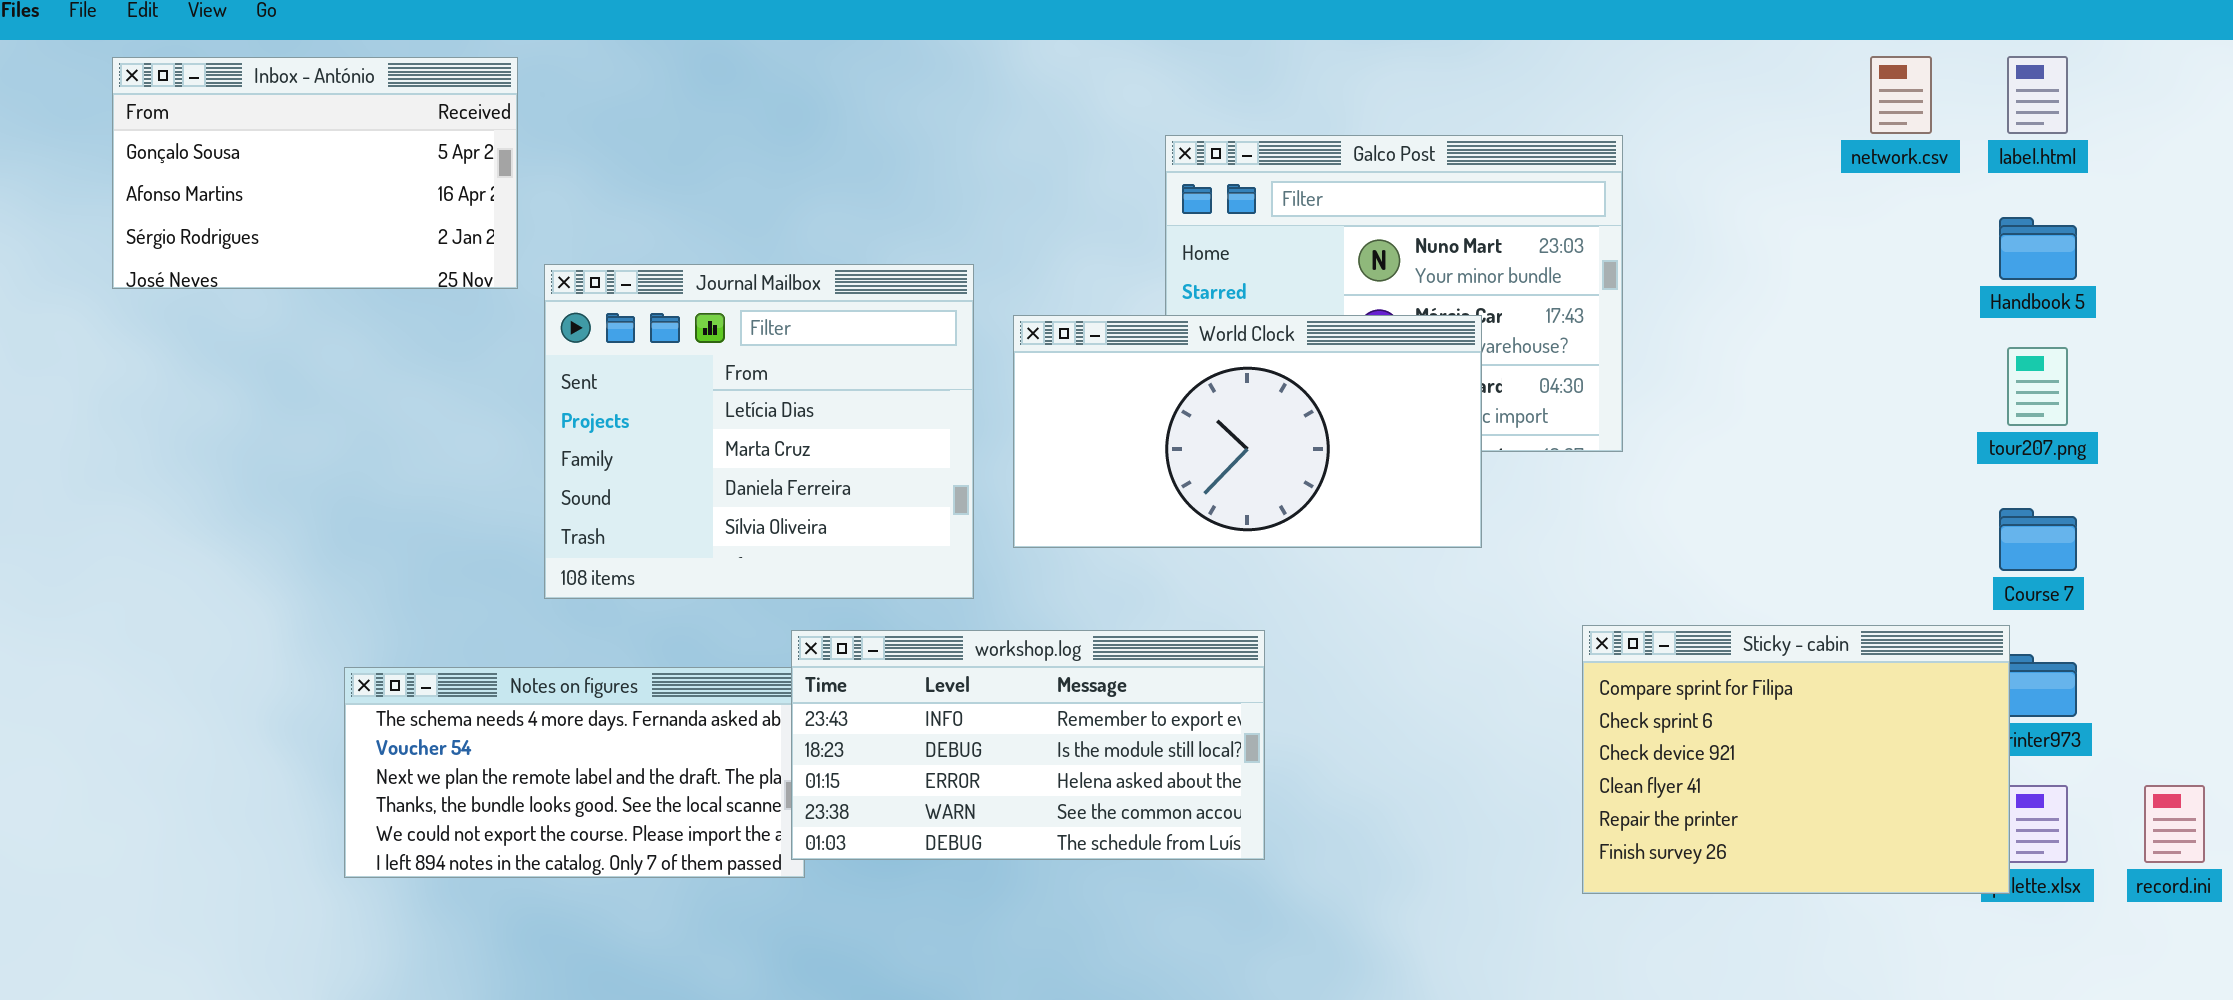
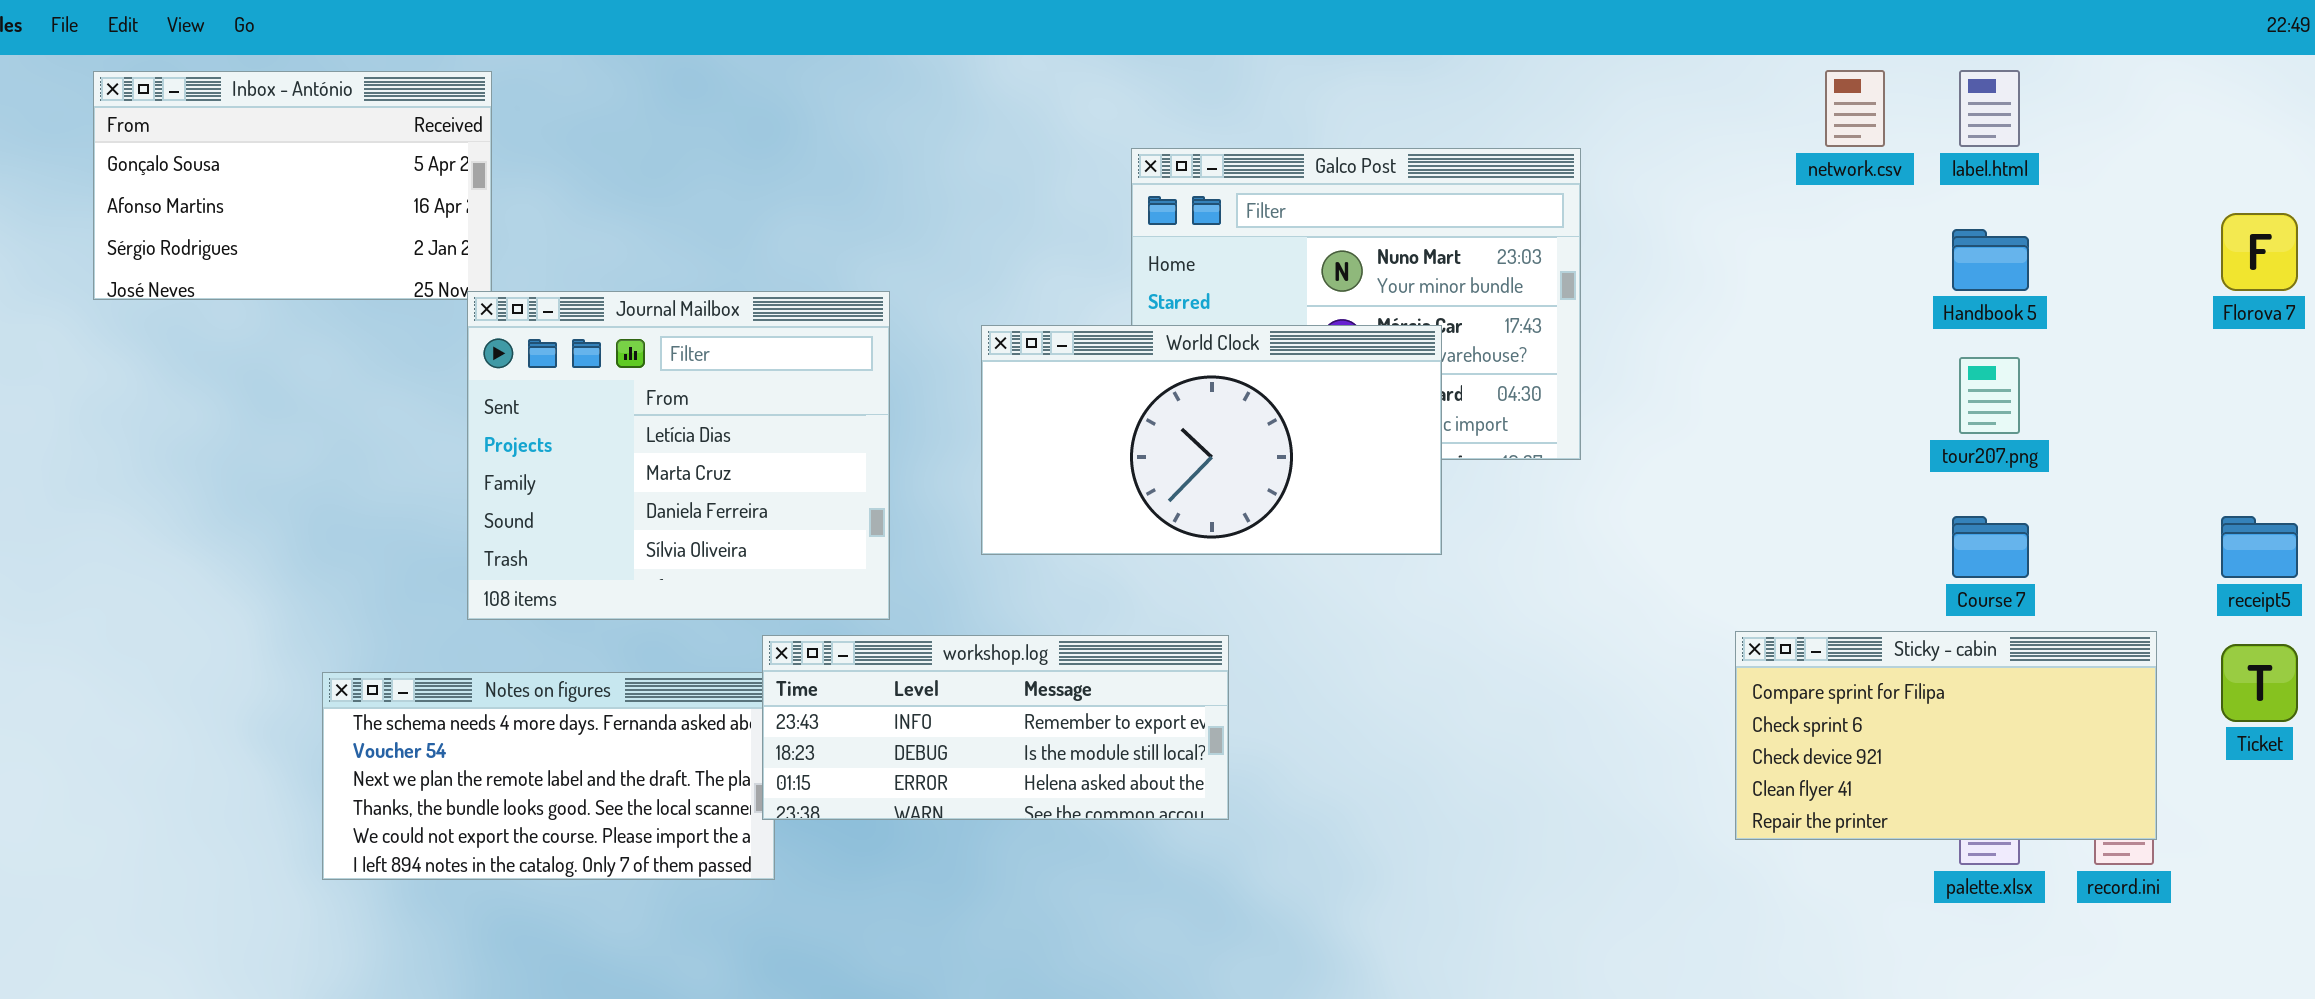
Journal Mailbox: [544,264,974,599] -> [467,291,890,620], moved
Sticky - cabin: [1582,625,2010,894] -> [1735,631,2157,840], moved, resized
workshop.log: [791,630,1265,860] -> [762,635,1229,820], resized

